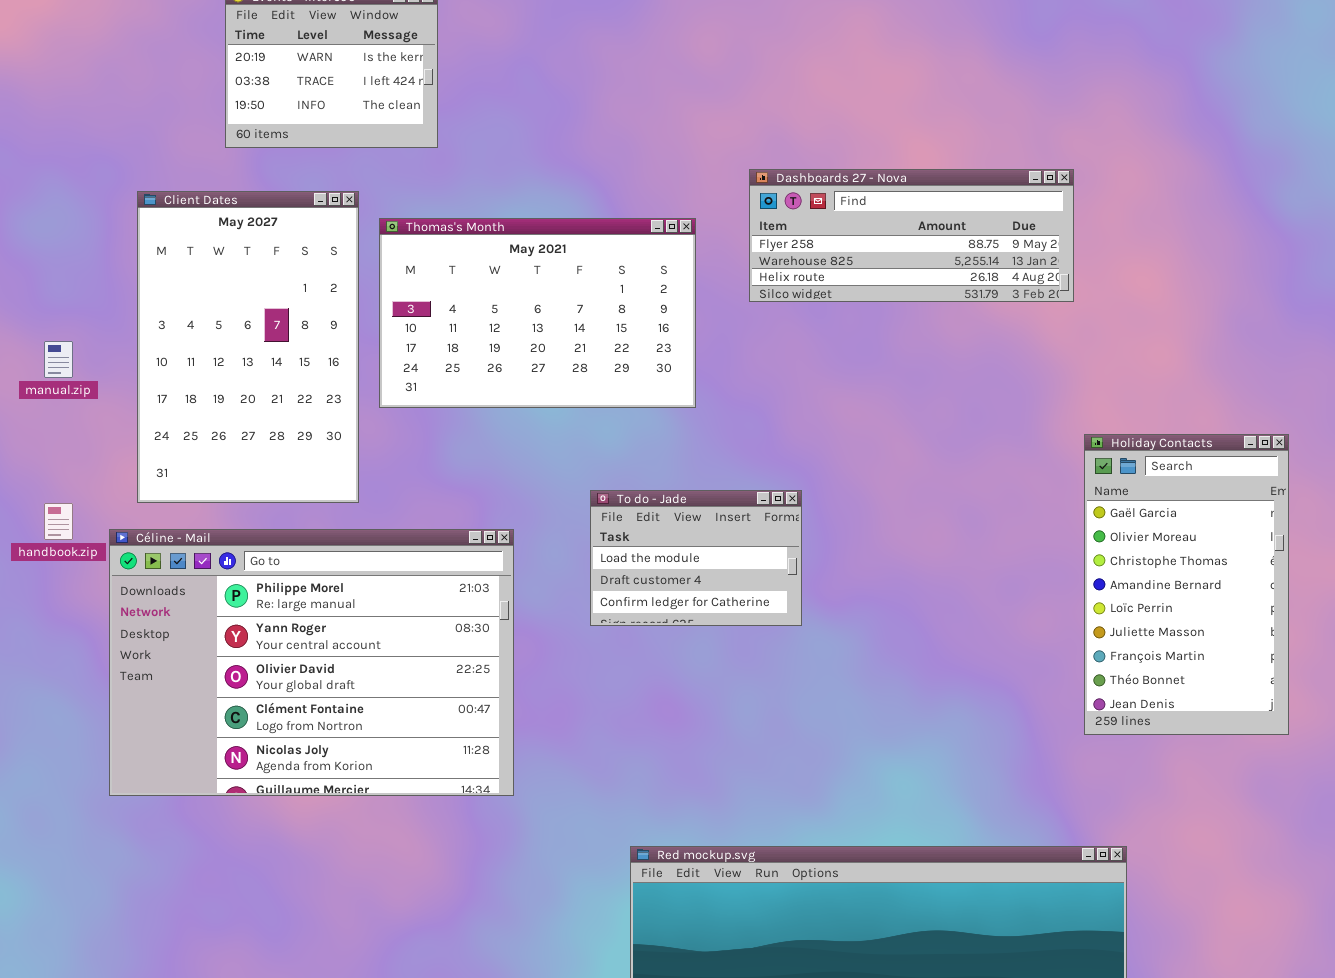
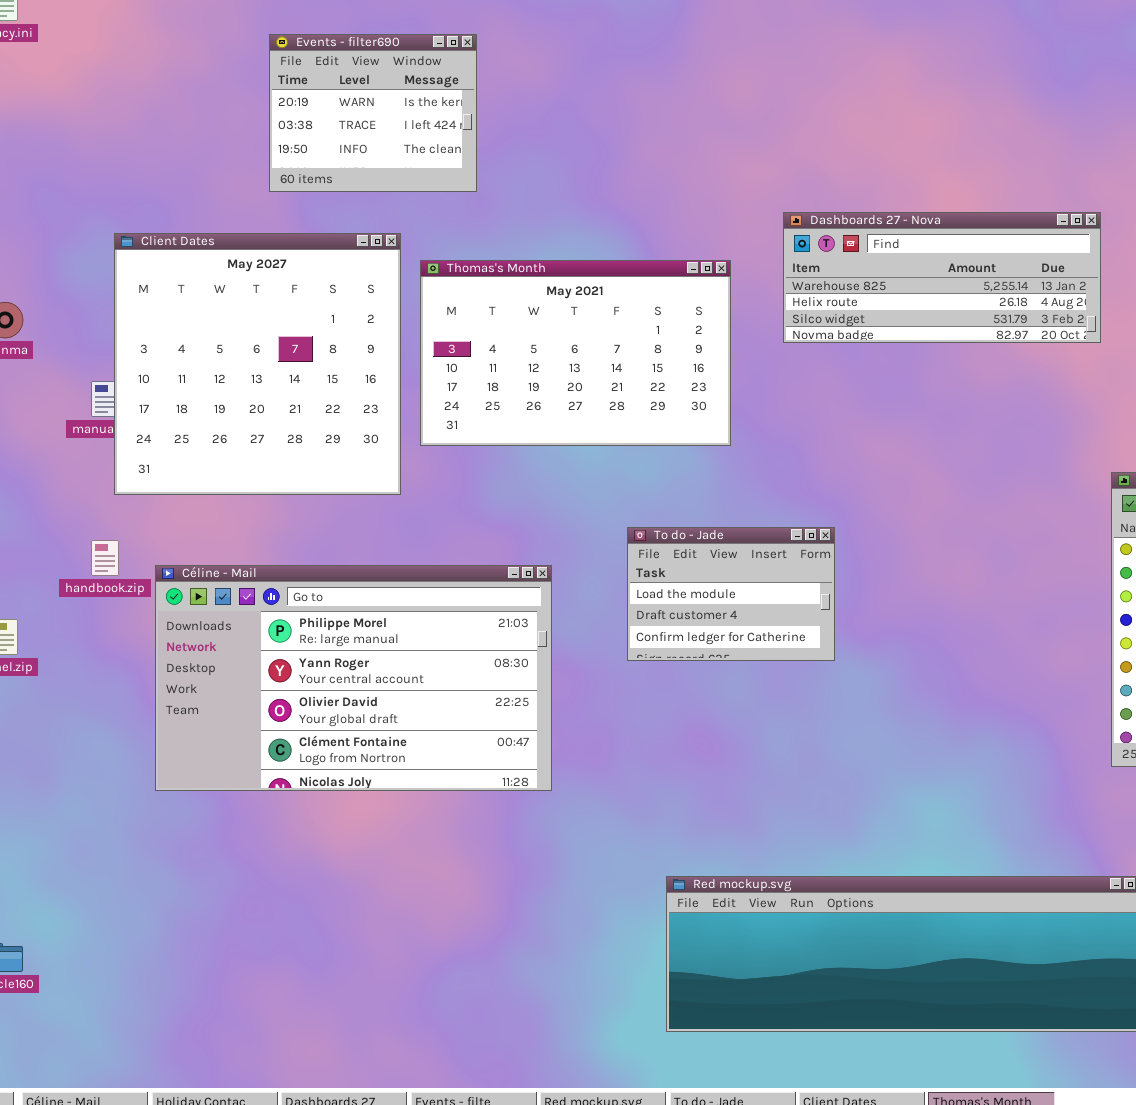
Dashboards 27 - Nova: [749,169,1074,302] -> [783,212,1101,343], scrolled down 1 row
Client Dates: [137,191,359,503] -> [114,233,401,495], resized
Céline - Mail: [109,529,514,796] -> [155,565,552,791], resized

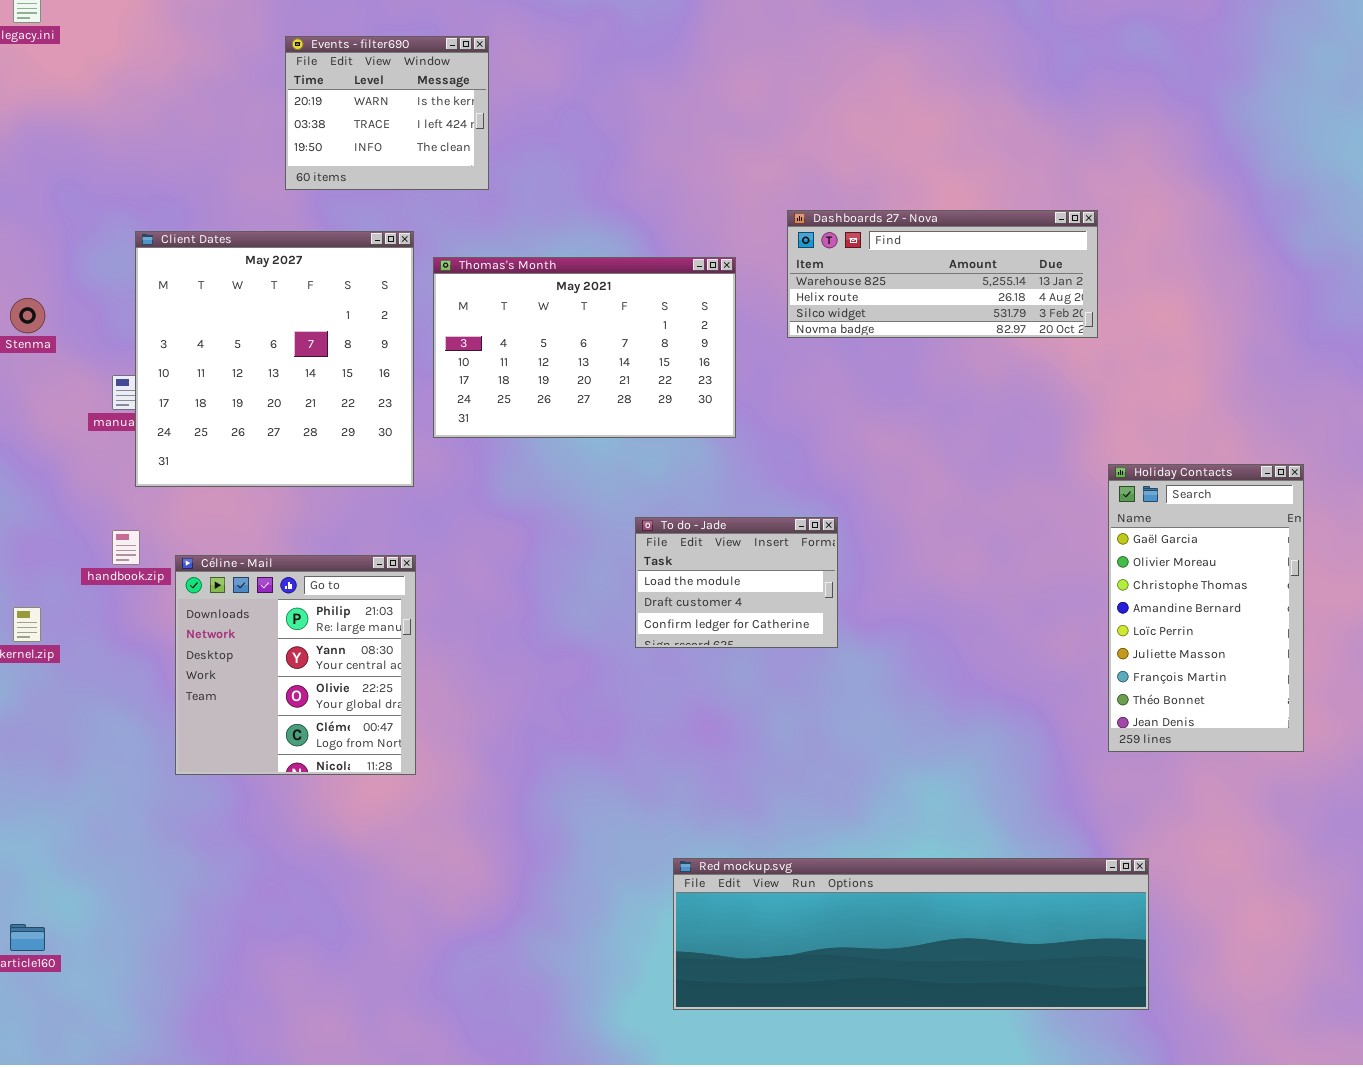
Céline - Mail: [155,565,552,791] -> [175,555,416,775], resized

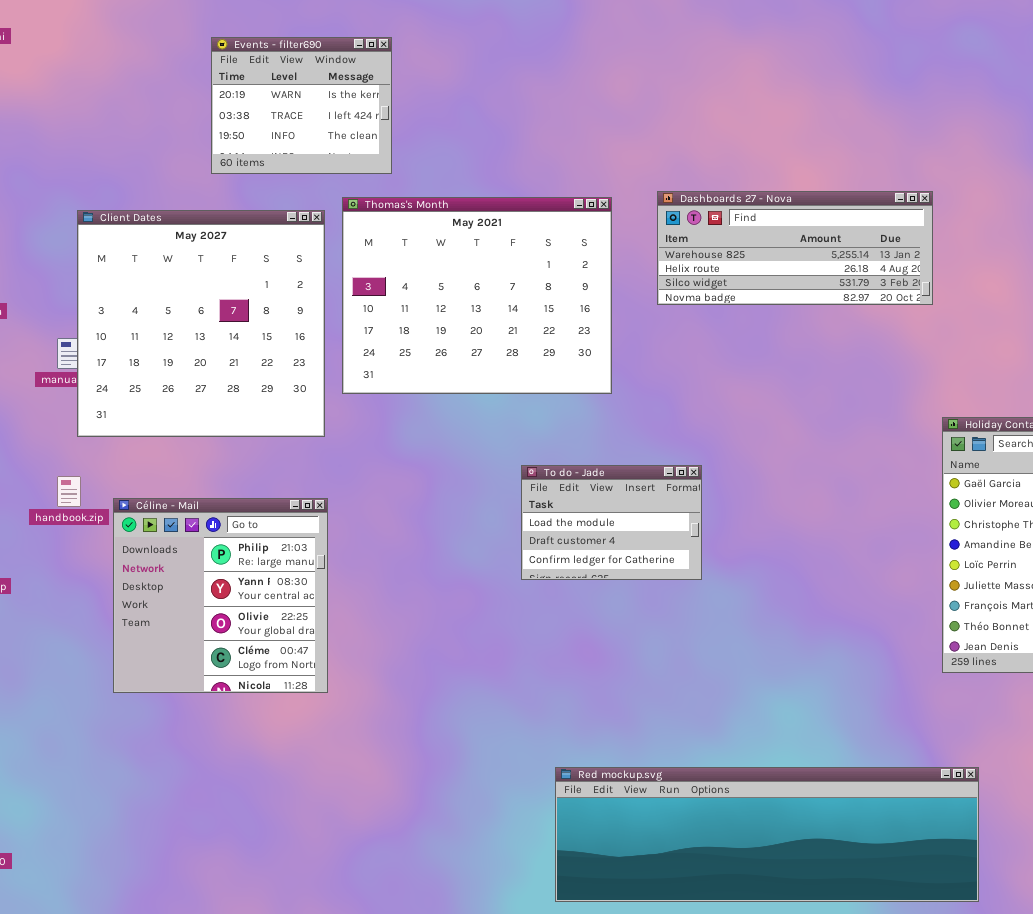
Thomas's Month: [433,257,736,438] -> [342,197,612,394], resized

